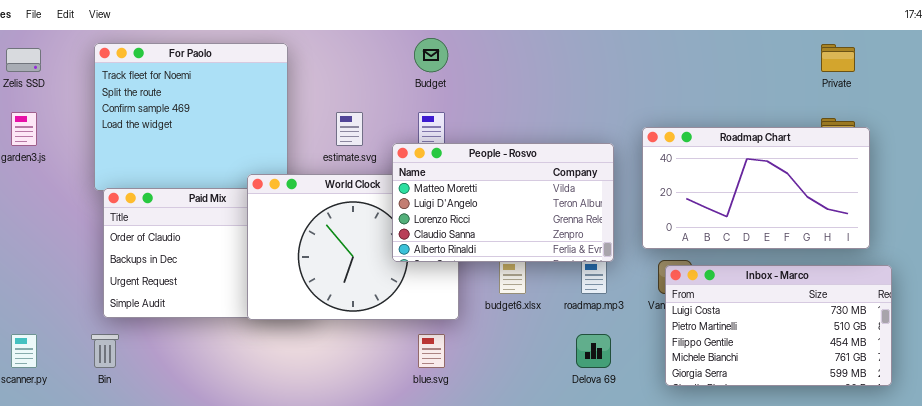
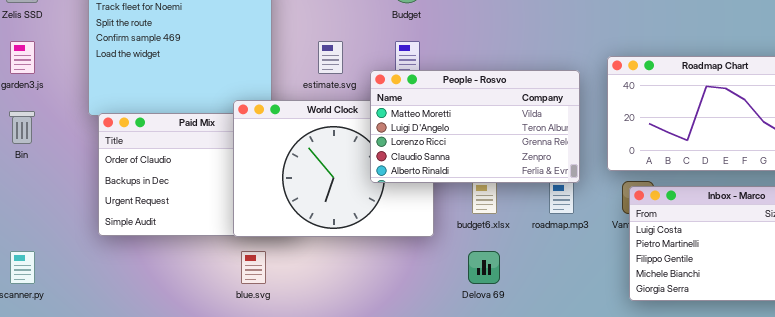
Bin: [91,334,119,368] -> [9,111,35,144], moved
blue.svg: [418,334,445,368] -> [241,251,266,284], moved
Delova 69: [576,334,611,368] -> [468,251,500,284], moved

